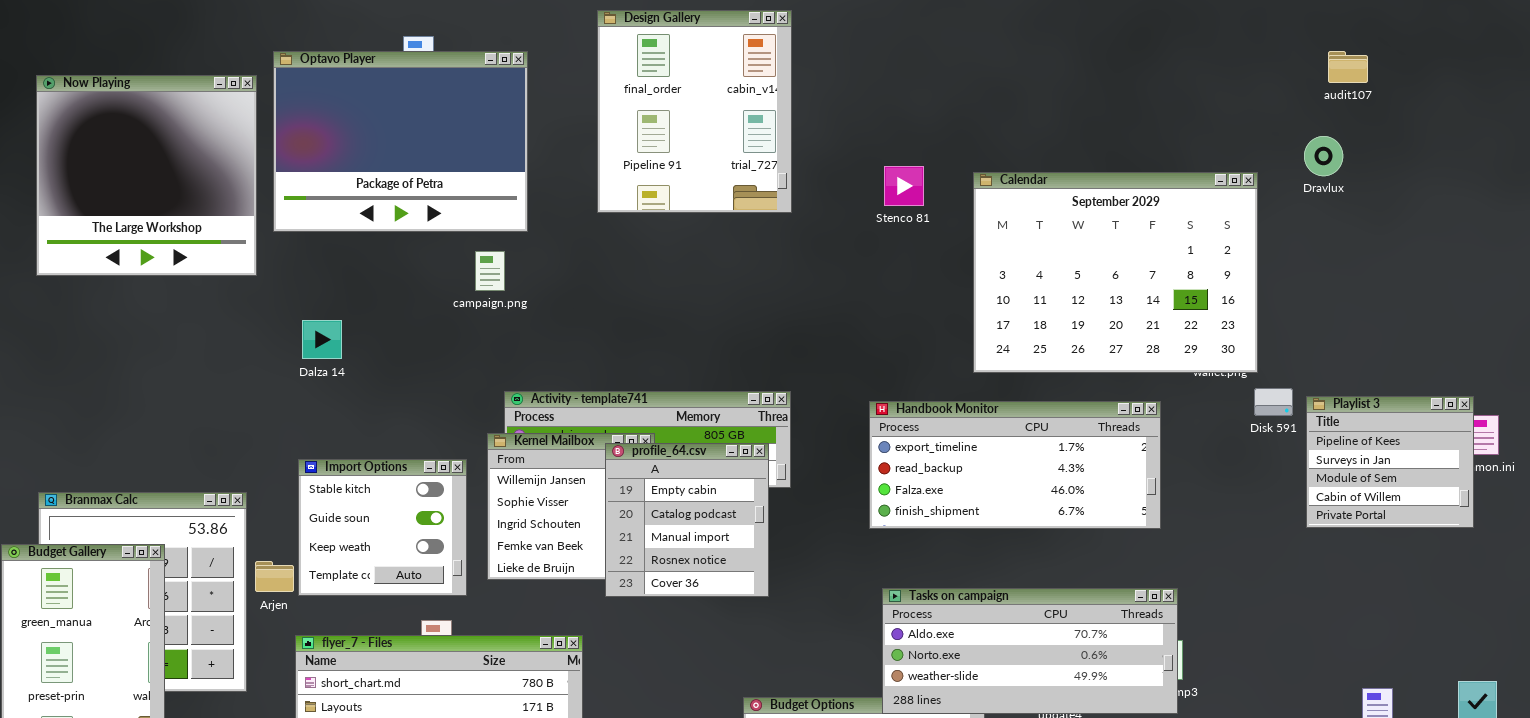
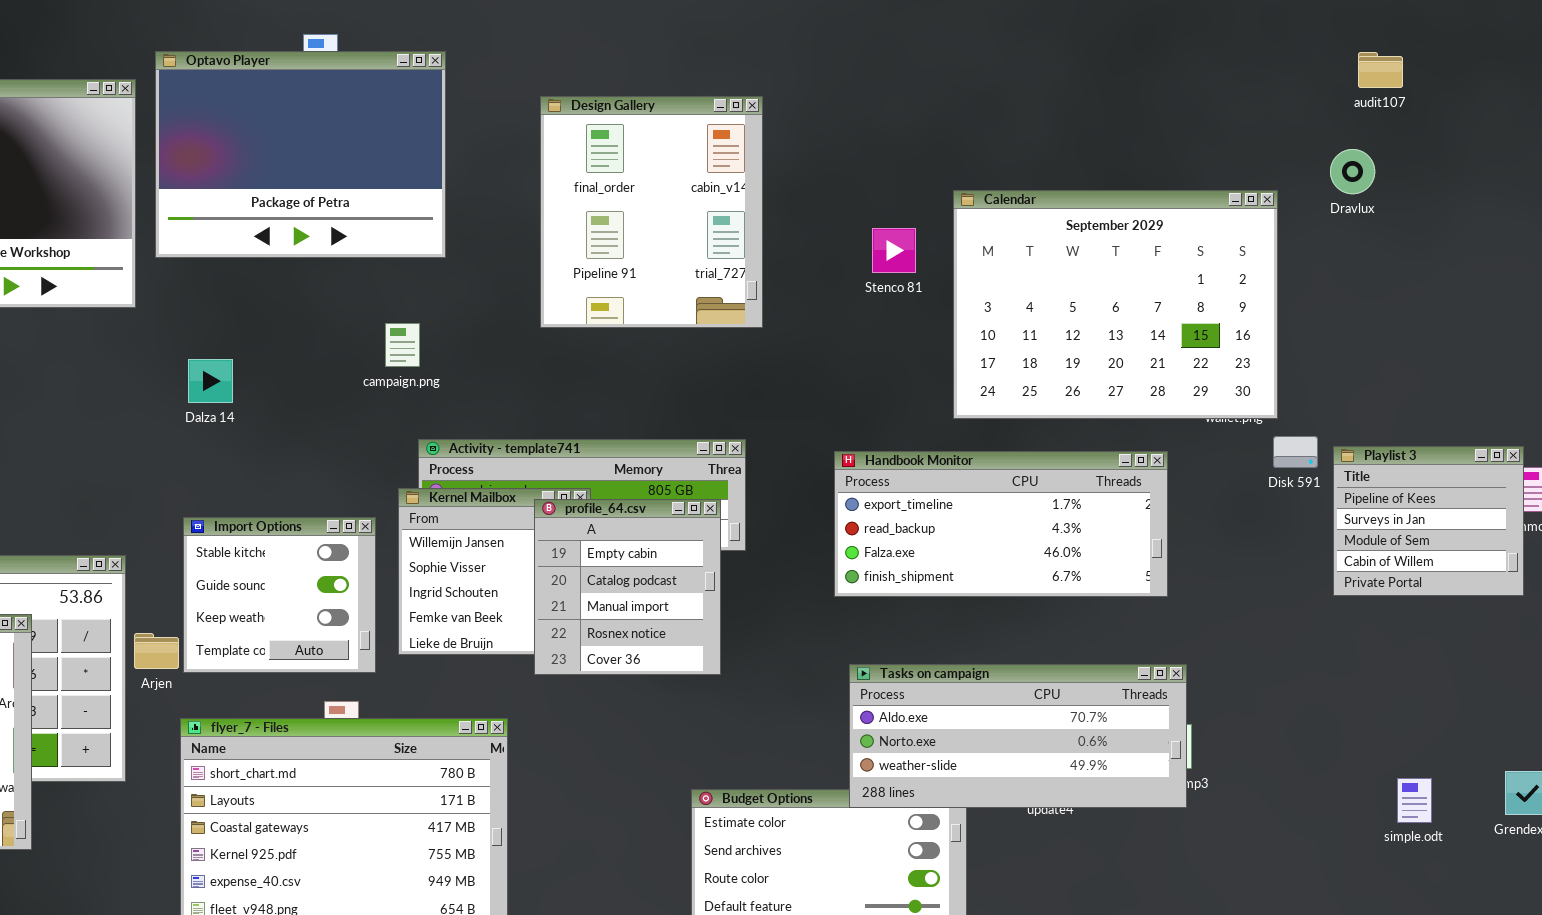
Design Gallery: [597,10,792,213] -> [540,96,763,328], moved
Stenco 81: [884,166,924,206] -> [872,228,916,273], moved
campaign.png: [475,251,505,291] -> [385,323,420,367], moved

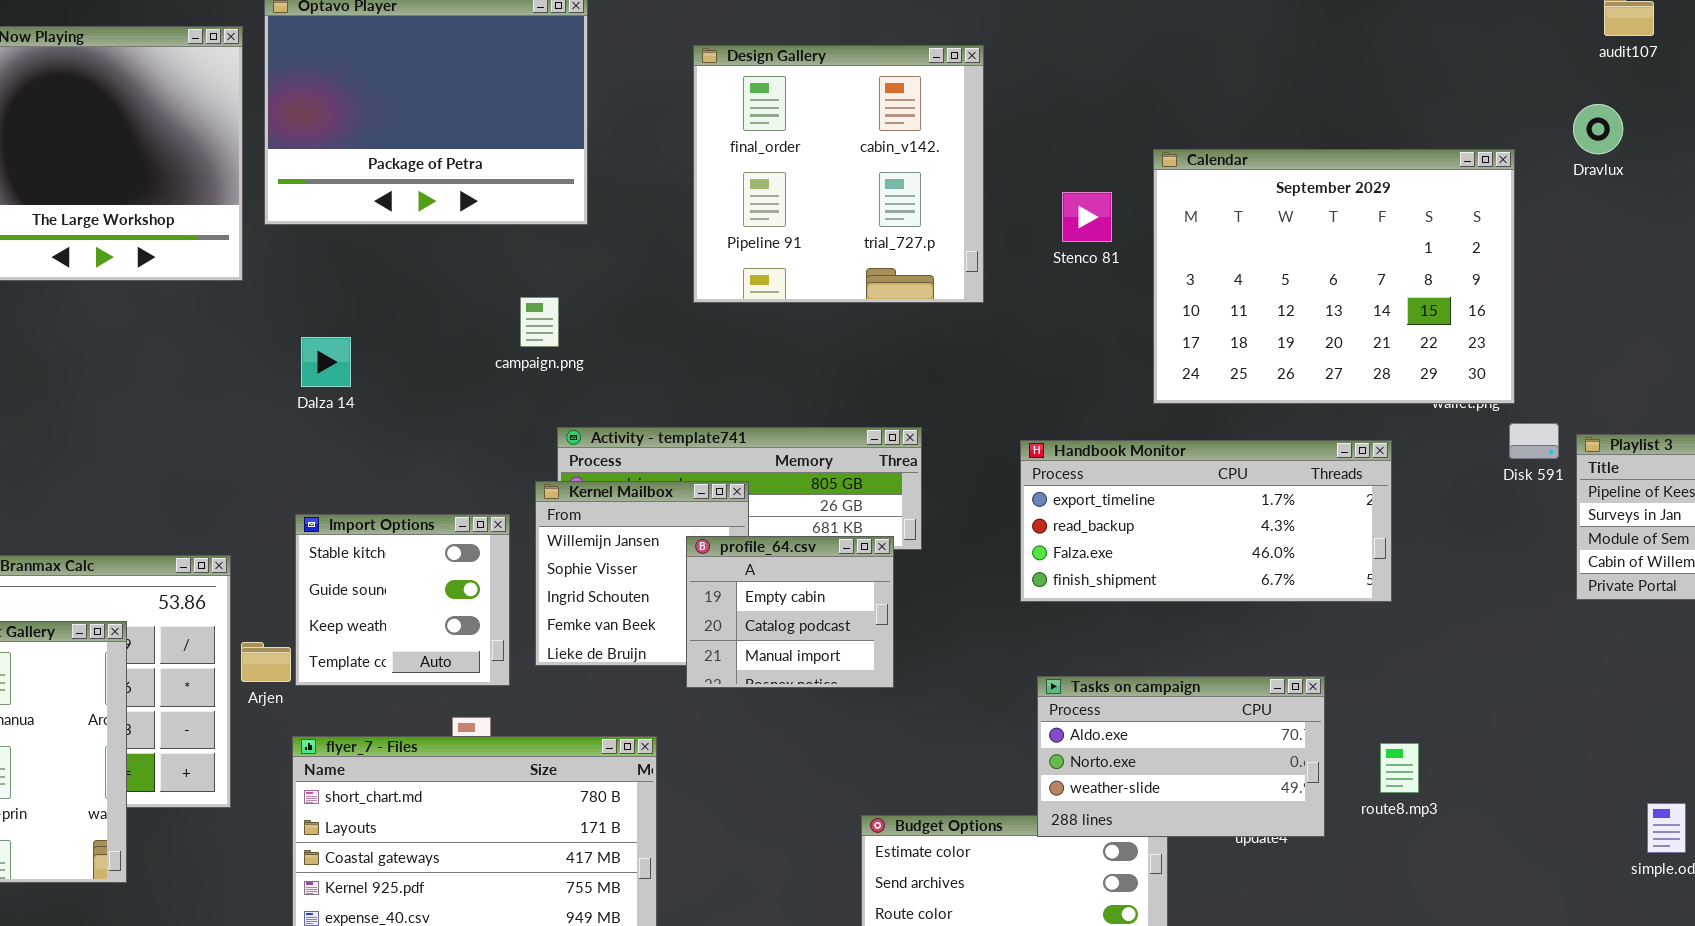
Design Gallery: [540,96,763,328] -> [693,45,984,303], resized
profile_64.csv: [534,499,721,675] -> [686,536,894,688], resized
Tasks on campaign: [849,664,1187,808] -> [1037,676,1325,837], resized

